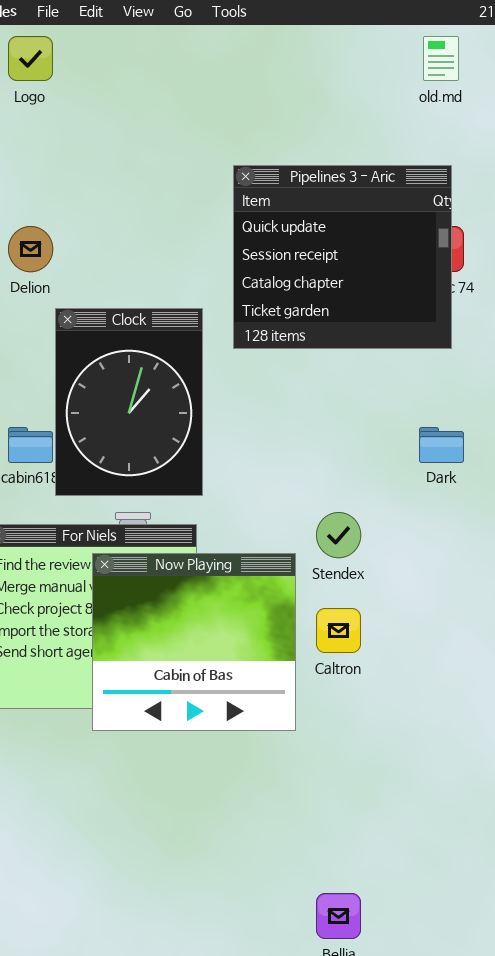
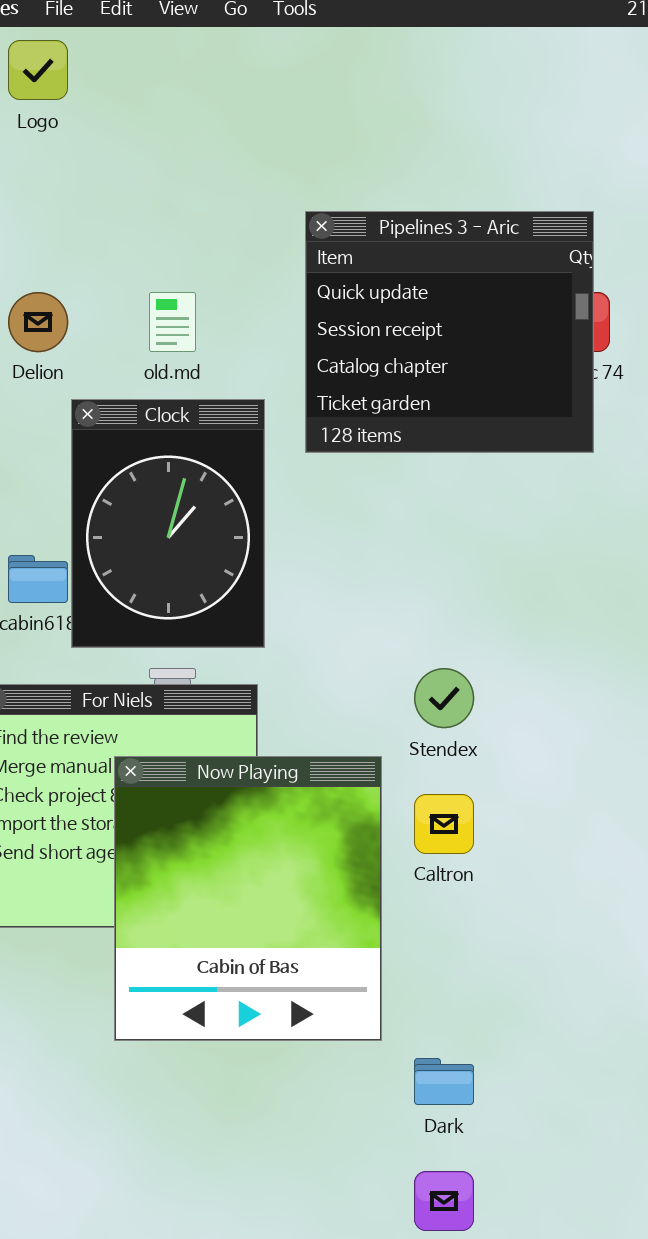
old.md: [423,36,459,81] -> [149,292,196,352], moved
Dark: [419,427,464,463] -> [414,1058,474,1105], moved
Now Playing: [92,553,296,731] -> [114,756,382,1041], moved, resized

